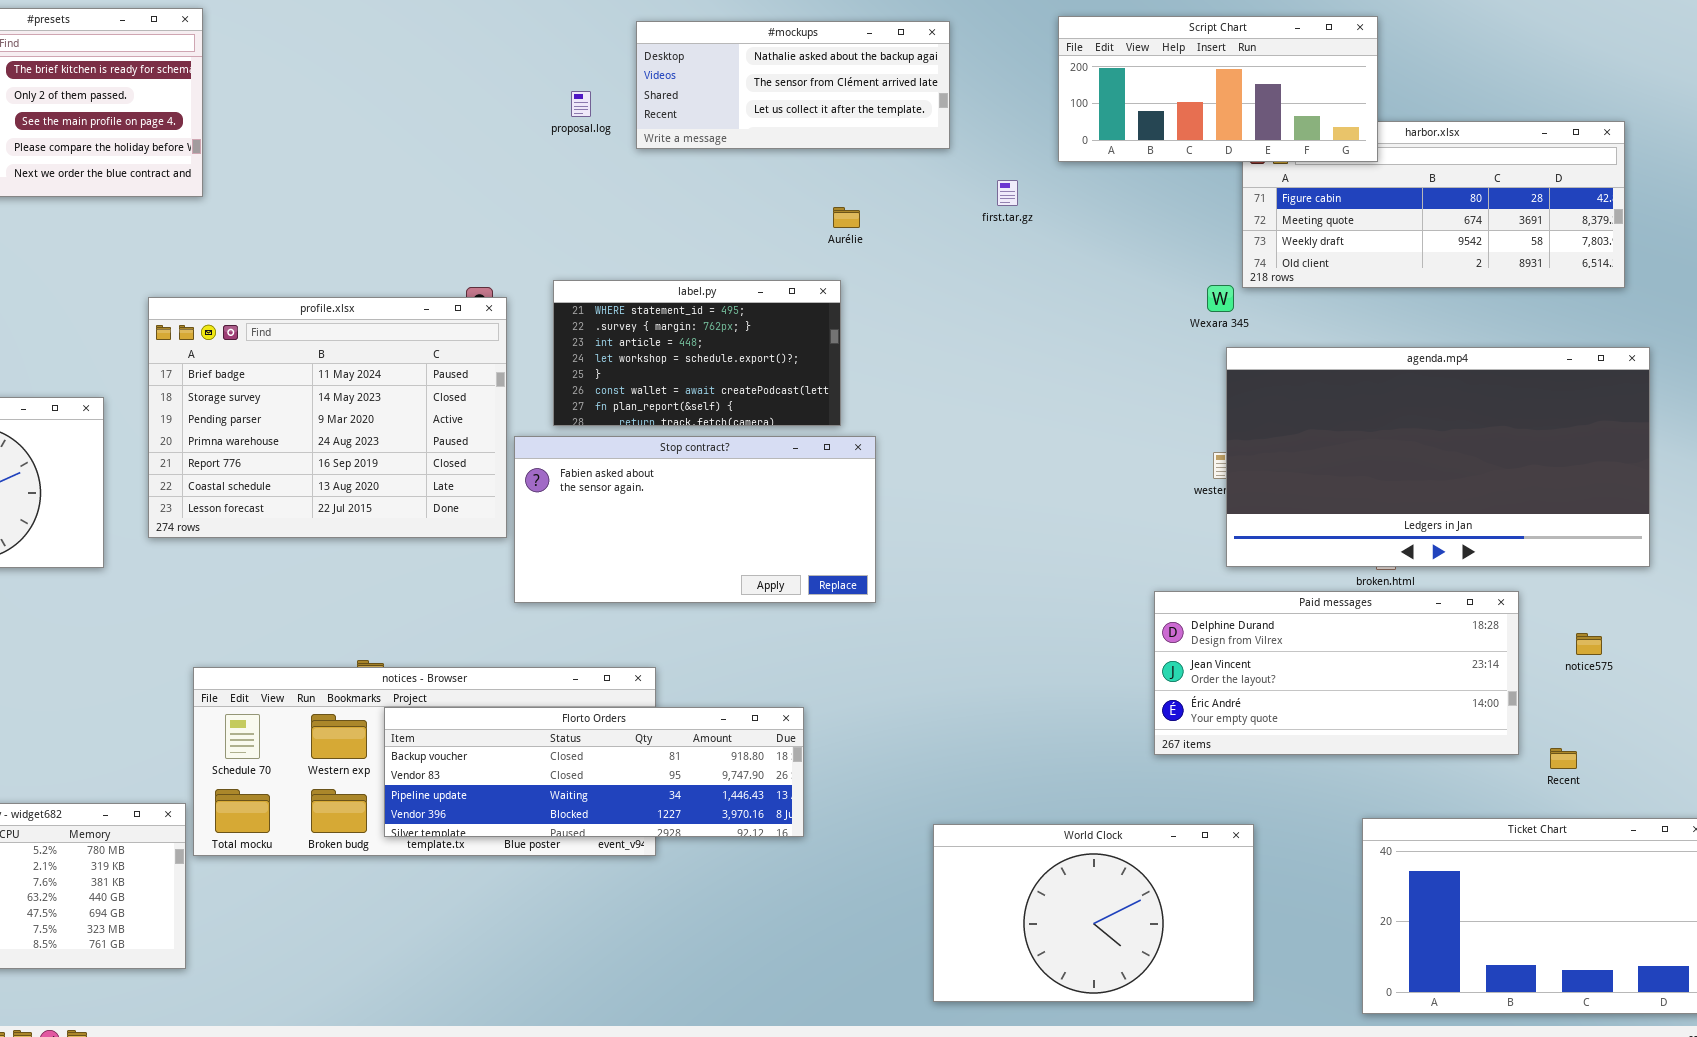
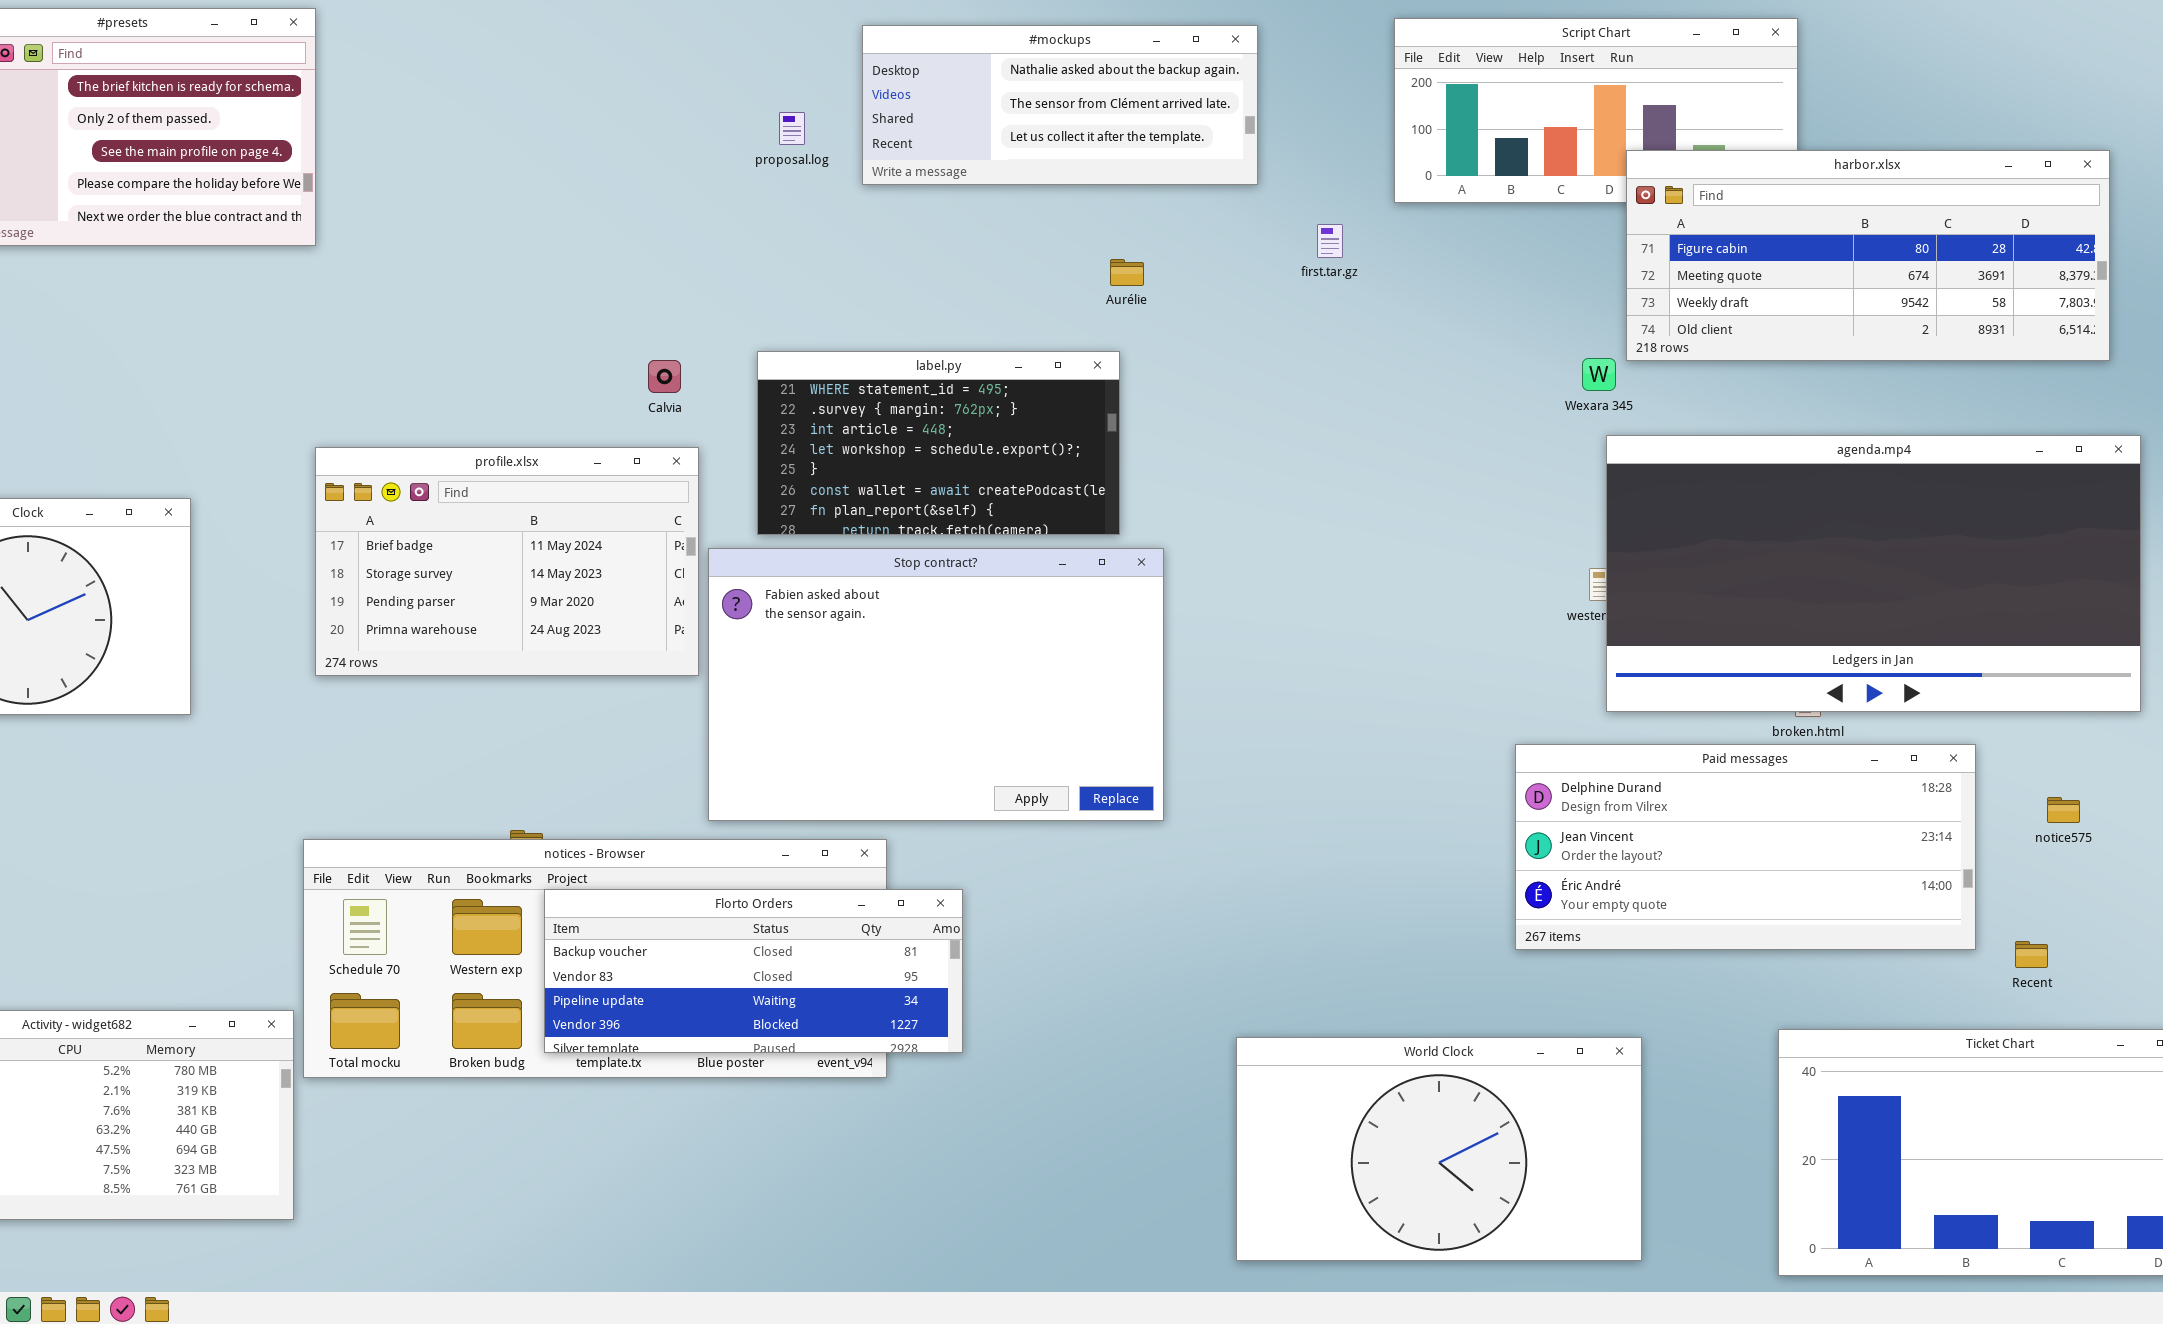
harbor.xlsx: [1242,121,1625,288] -> [1626,150,2110,361], raised
profile.xlsx: [148,297,507,538] -> [315,447,699,676], resized
Stop contract?: [514,436,876,603] -> [708,548,1164,821], resized
Florto Orders: [384,707,804,837] -> [544,889,963,1053], resized

